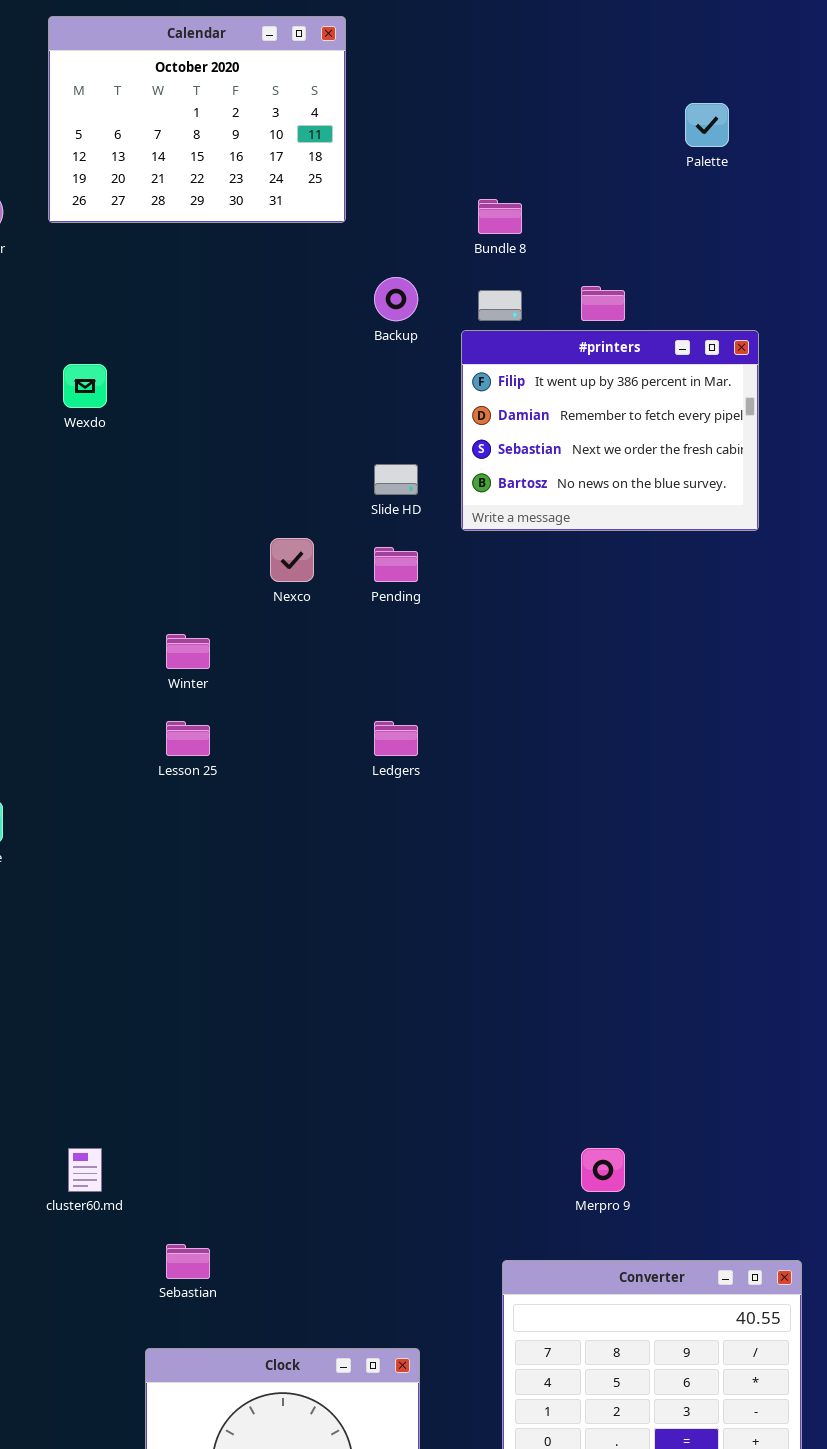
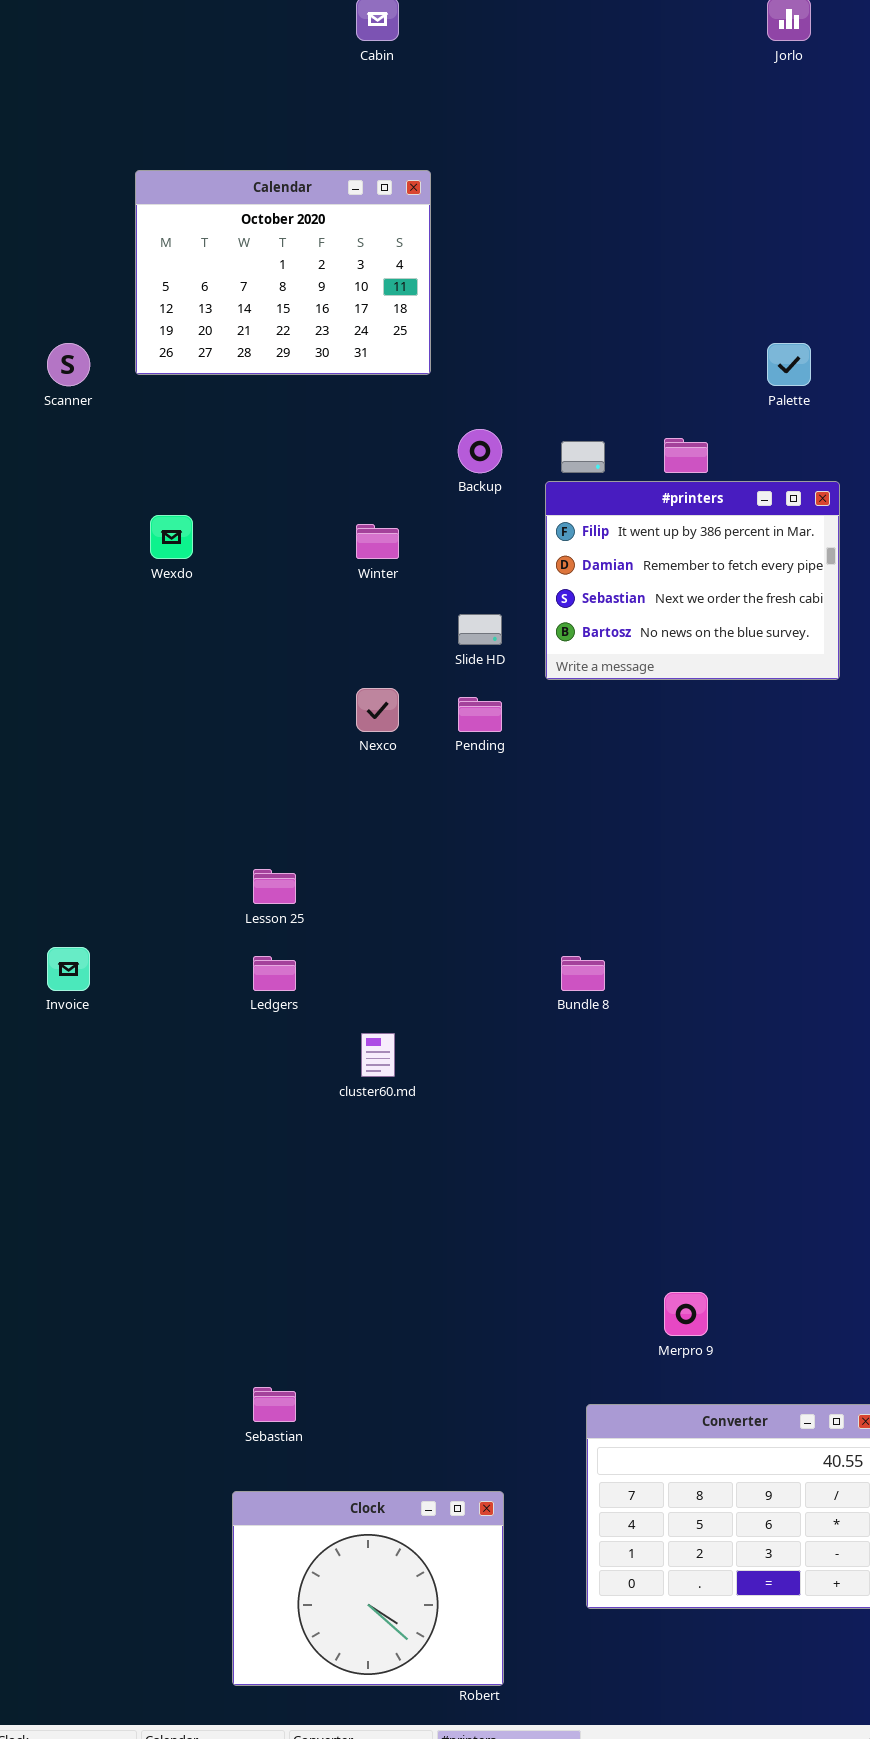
Palette: [685,103,729,147] -> [767,343,811,386], moved
Bundle 8: [478,199,522,234] -> [561,956,605,991], moved
Winter: [166,634,210,669] -> [356,524,399,559], moved
Ledgers: [374,721,418,756] -> [253,956,296,991], moved
cluster60.md: [68,1148,102,1192] -> [361,1033,395,1077], moved

